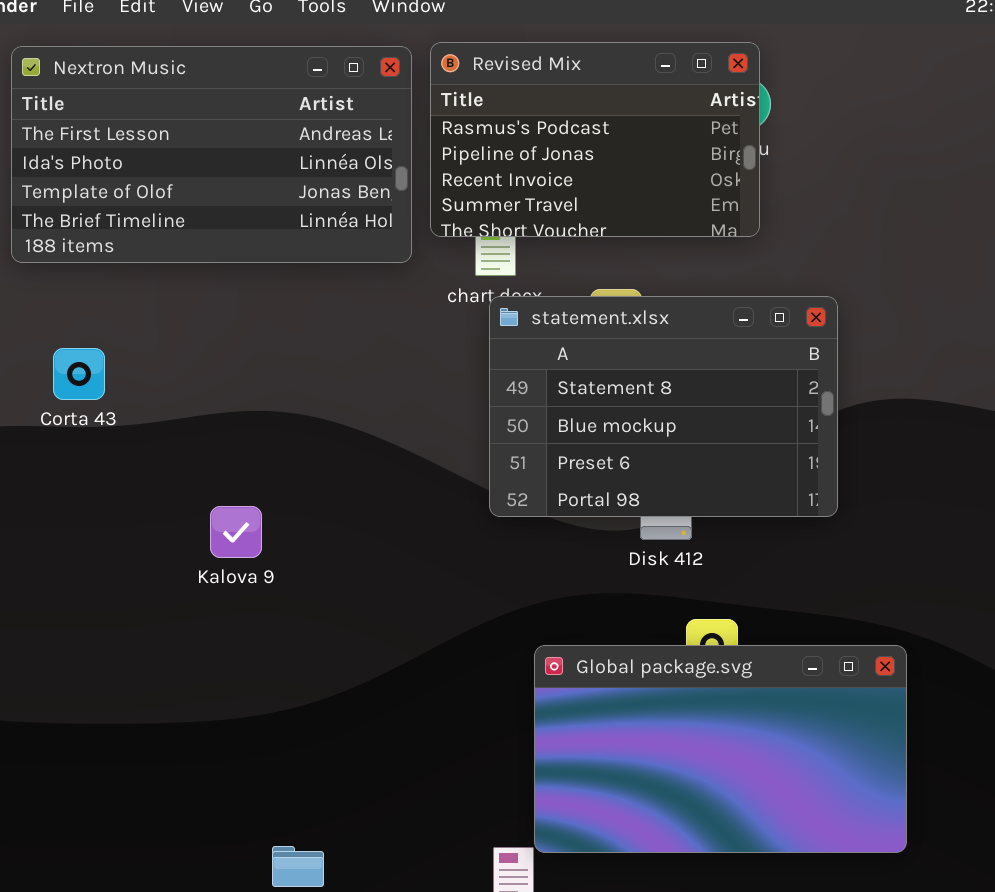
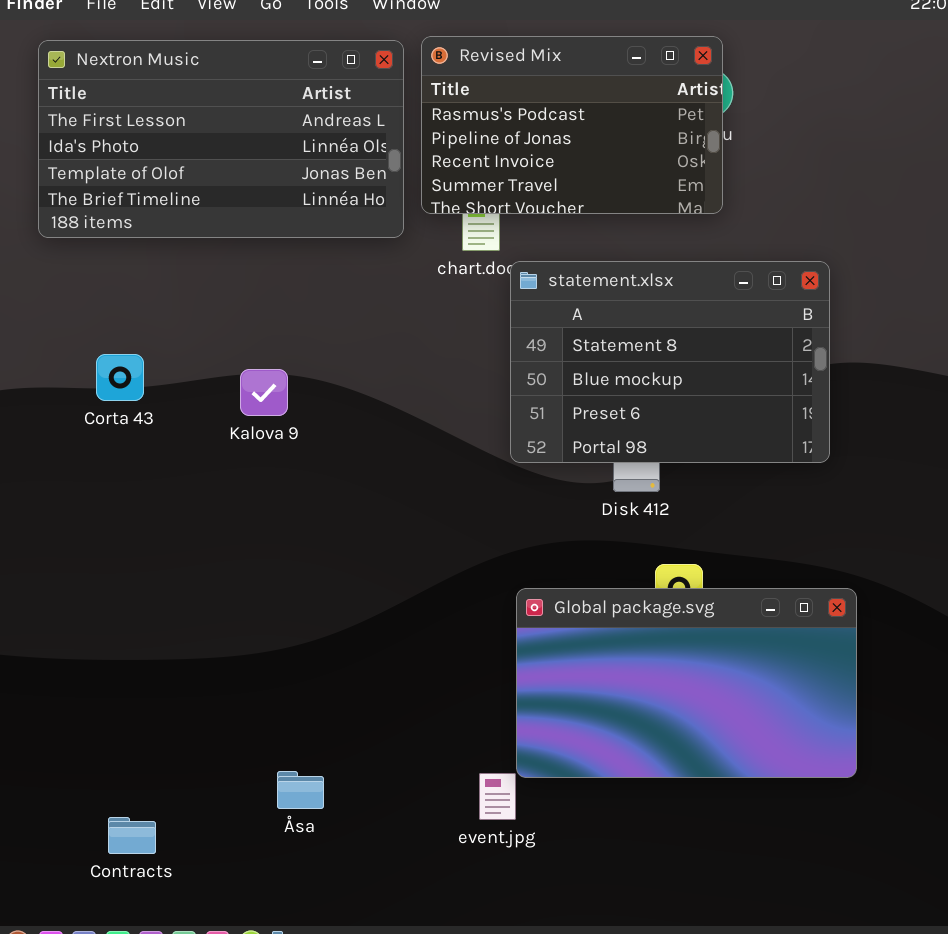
statement.xlsx: [489,296,838,517] -> [510,261,830,463], moved
Corta 43: [53,348,105,400] -> [96,354,144,401], moved
Kalova 9: [210,506,262,558] -> [240,369,288,416], moved

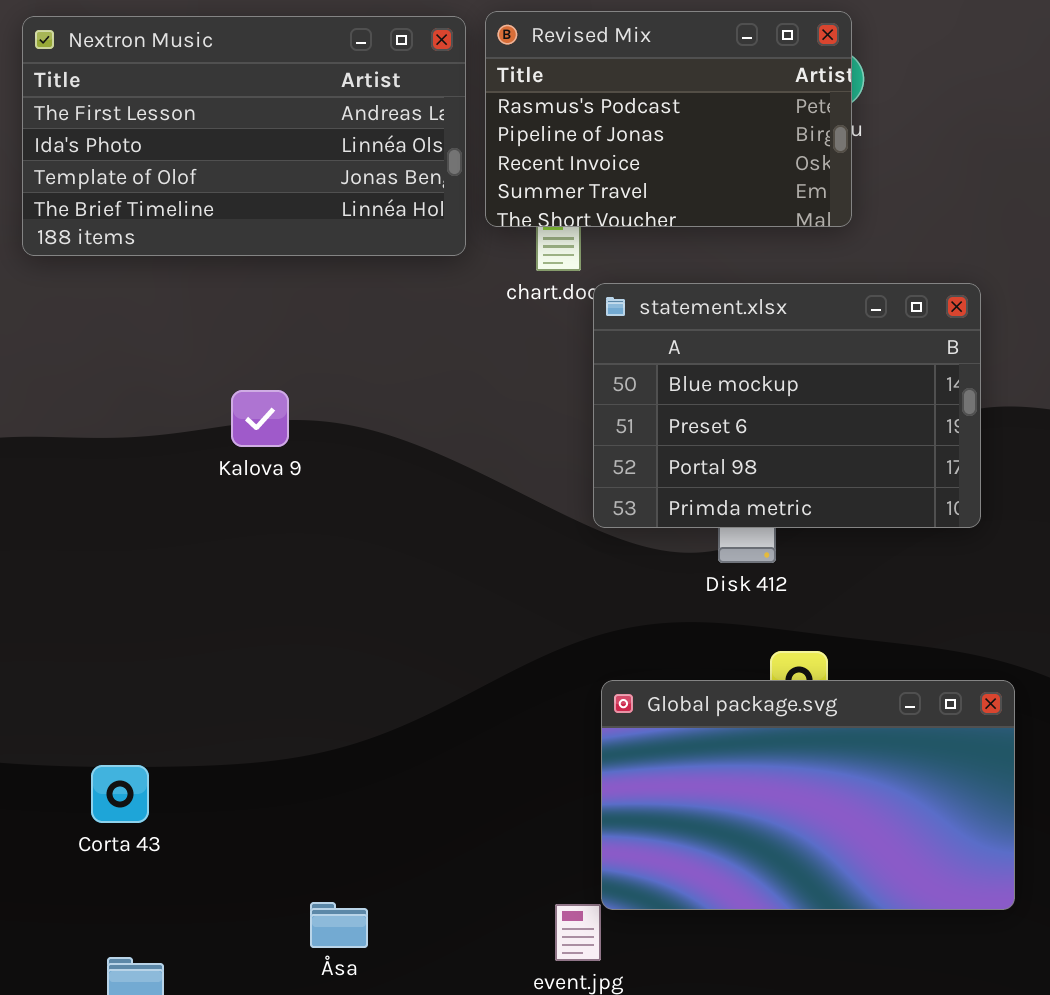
statement.xlsx: [510,261,830,463] -> [593,283,981,528], scrolled down 1 row
Corta 43: [96,354,144,401] -> [91,765,149,823], moved
Kalova 9: [240,369,288,416] -> [231,390,289,447], moved

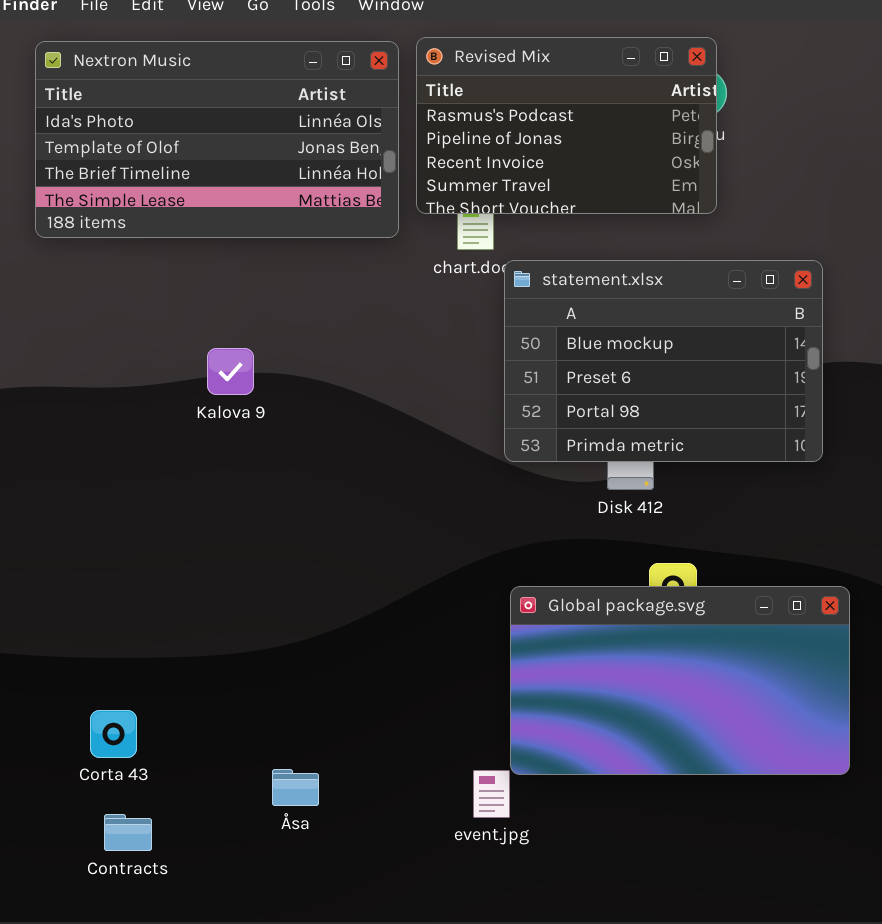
Nextron Music: [22,16,466,256] -> [35,41,399,238], scrolled down 1 row
Corta 43: [91,765,149,823] -> [90,710,137,758], moved

